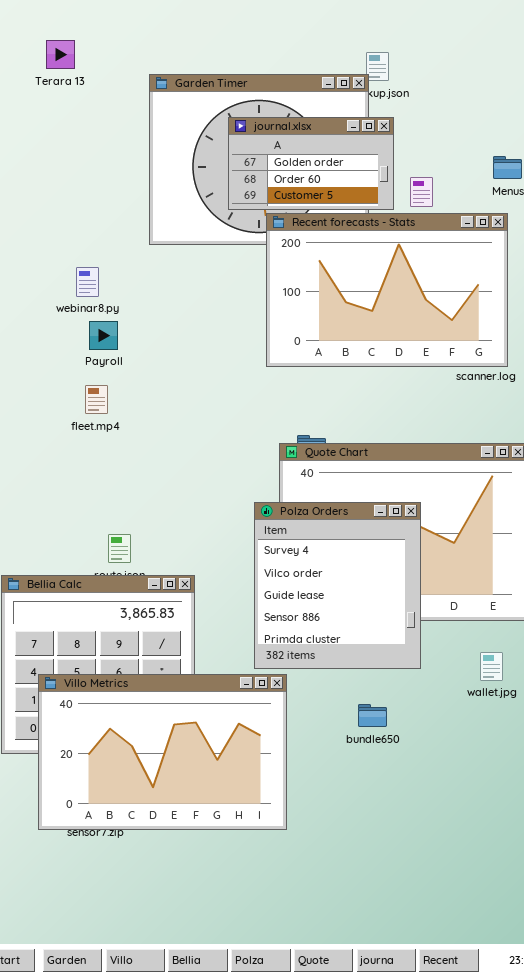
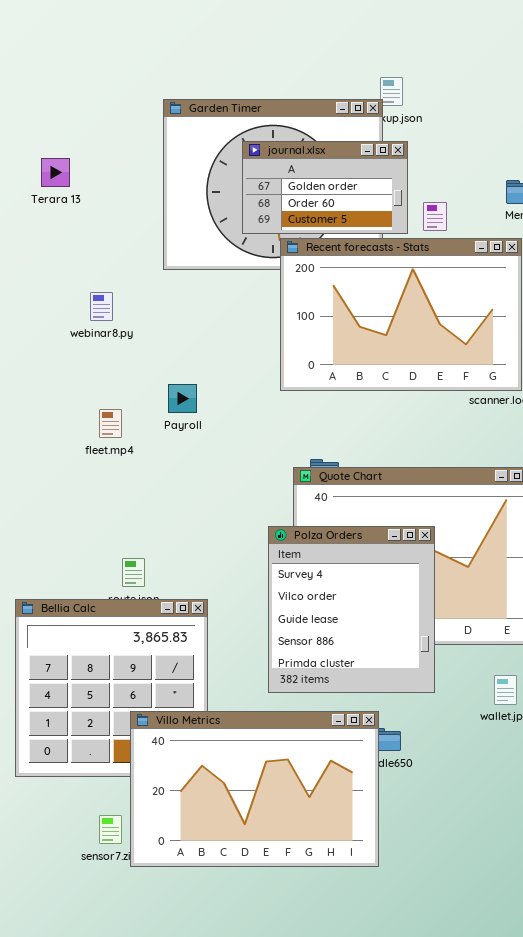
Terara 13: [46,40,75,69] -> [41,158,70,187], moved
Payroll: [89,321,118,350] -> [168,384,197,413], moved
Villo Metrics: [38,674,287,830] -> [130,711,379,867], moved

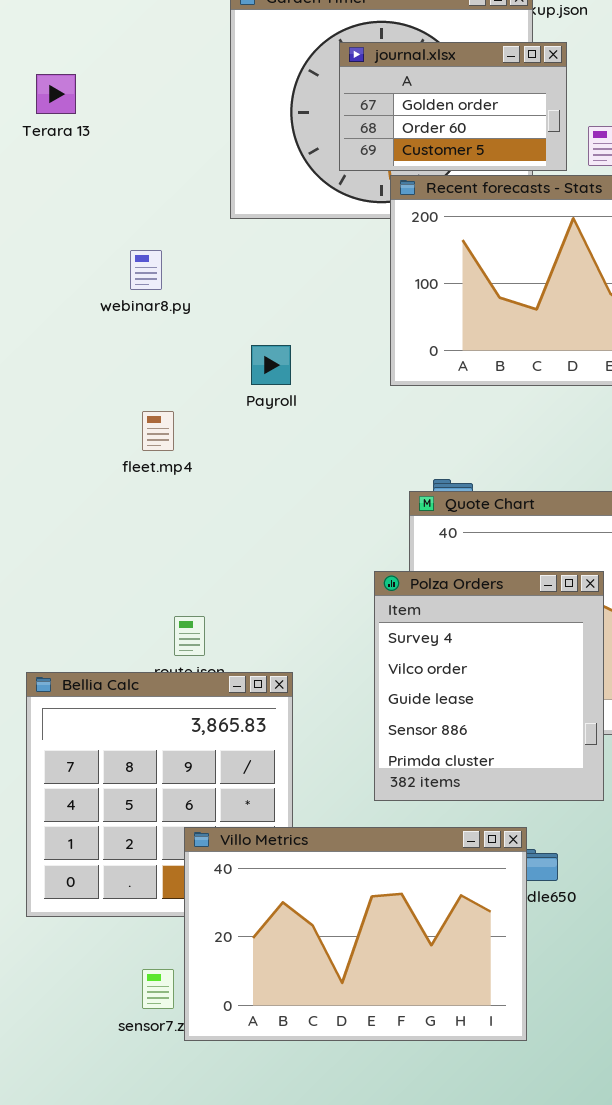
Terara 13: [41,158,70,187] -> [36,74,76,114], moved
Payroll: [168,384,197,413] -> [251,345,291,385], moved

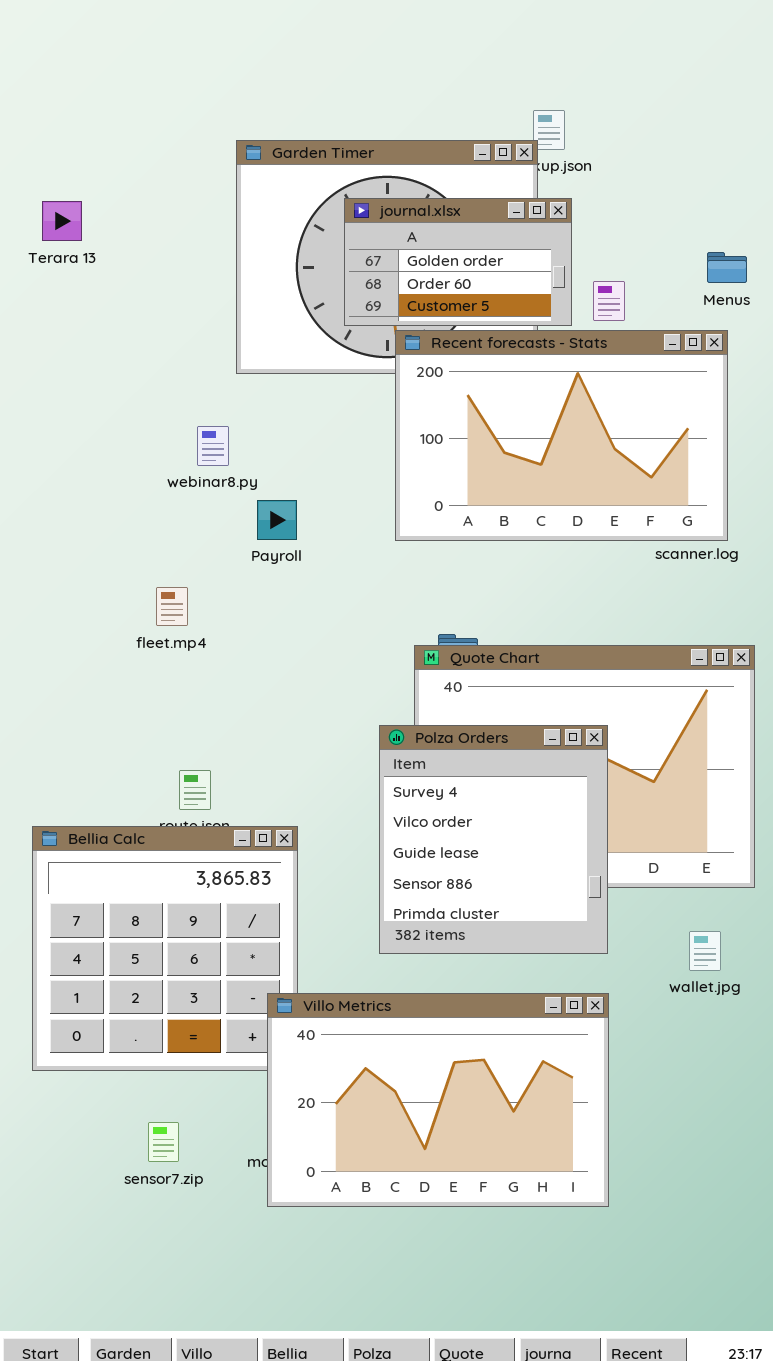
Terara 13: [36,74,76,114] -> [42,201,82,241], moved
webinar8.py: [130,250,162,290] -> [197,426,229,466], moved
fleet.mp4: [142,411,174,451] -> [156,587,188,626], moved
Villo Metrics: [184,827,527,1041] -> [267,993,609,1207], moved

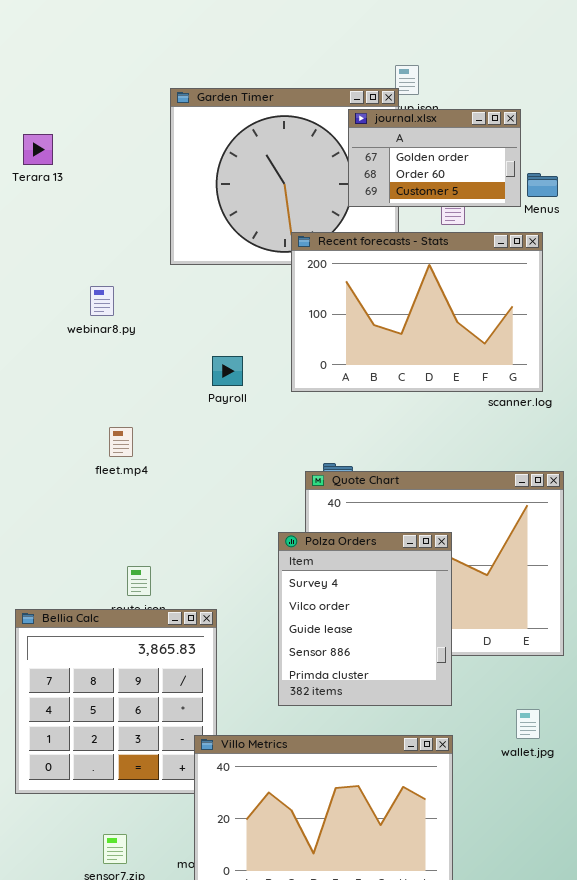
journal.xlsx: [344,198,572,326] -> [348,109,521,207], moved
webinar8.py: [197,426,229,466] -> [90,286,114,316], moved
Payroll: [257,500,297,540] -> [212,356,243,386], moved
wallet.jpg: [689,931,721,971] -> [516,709,540,739], moved

